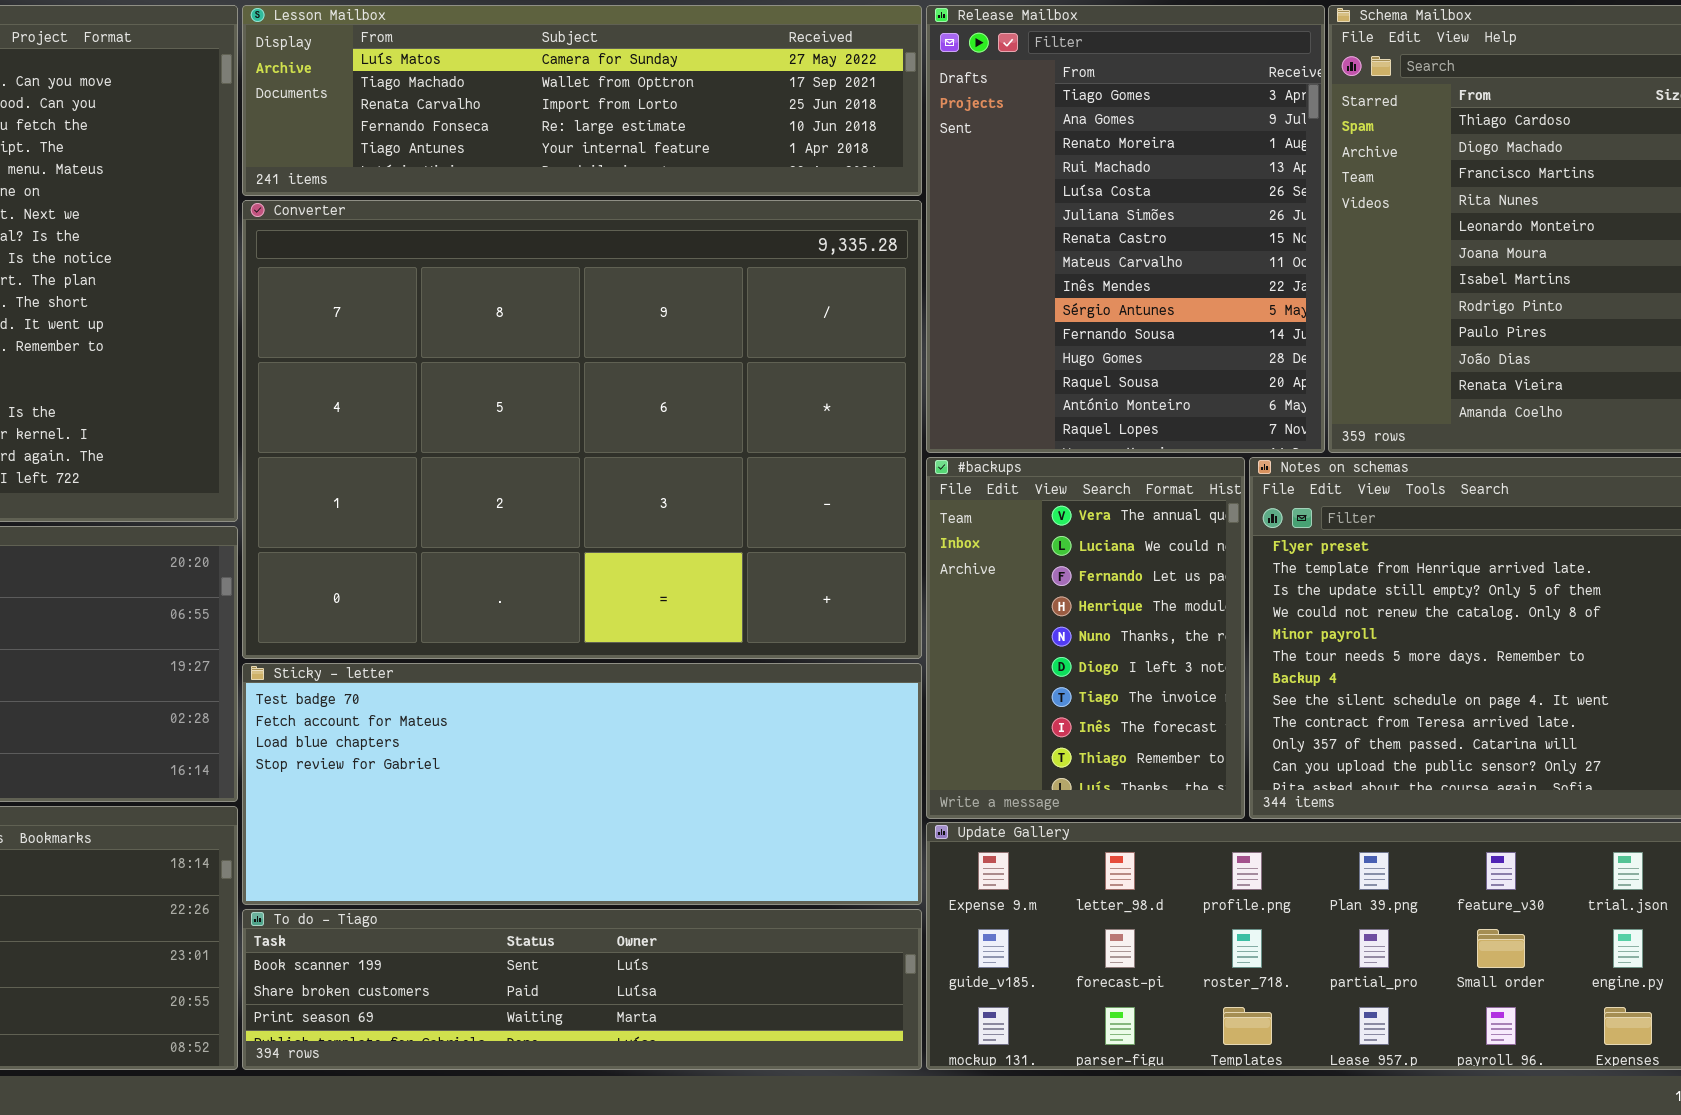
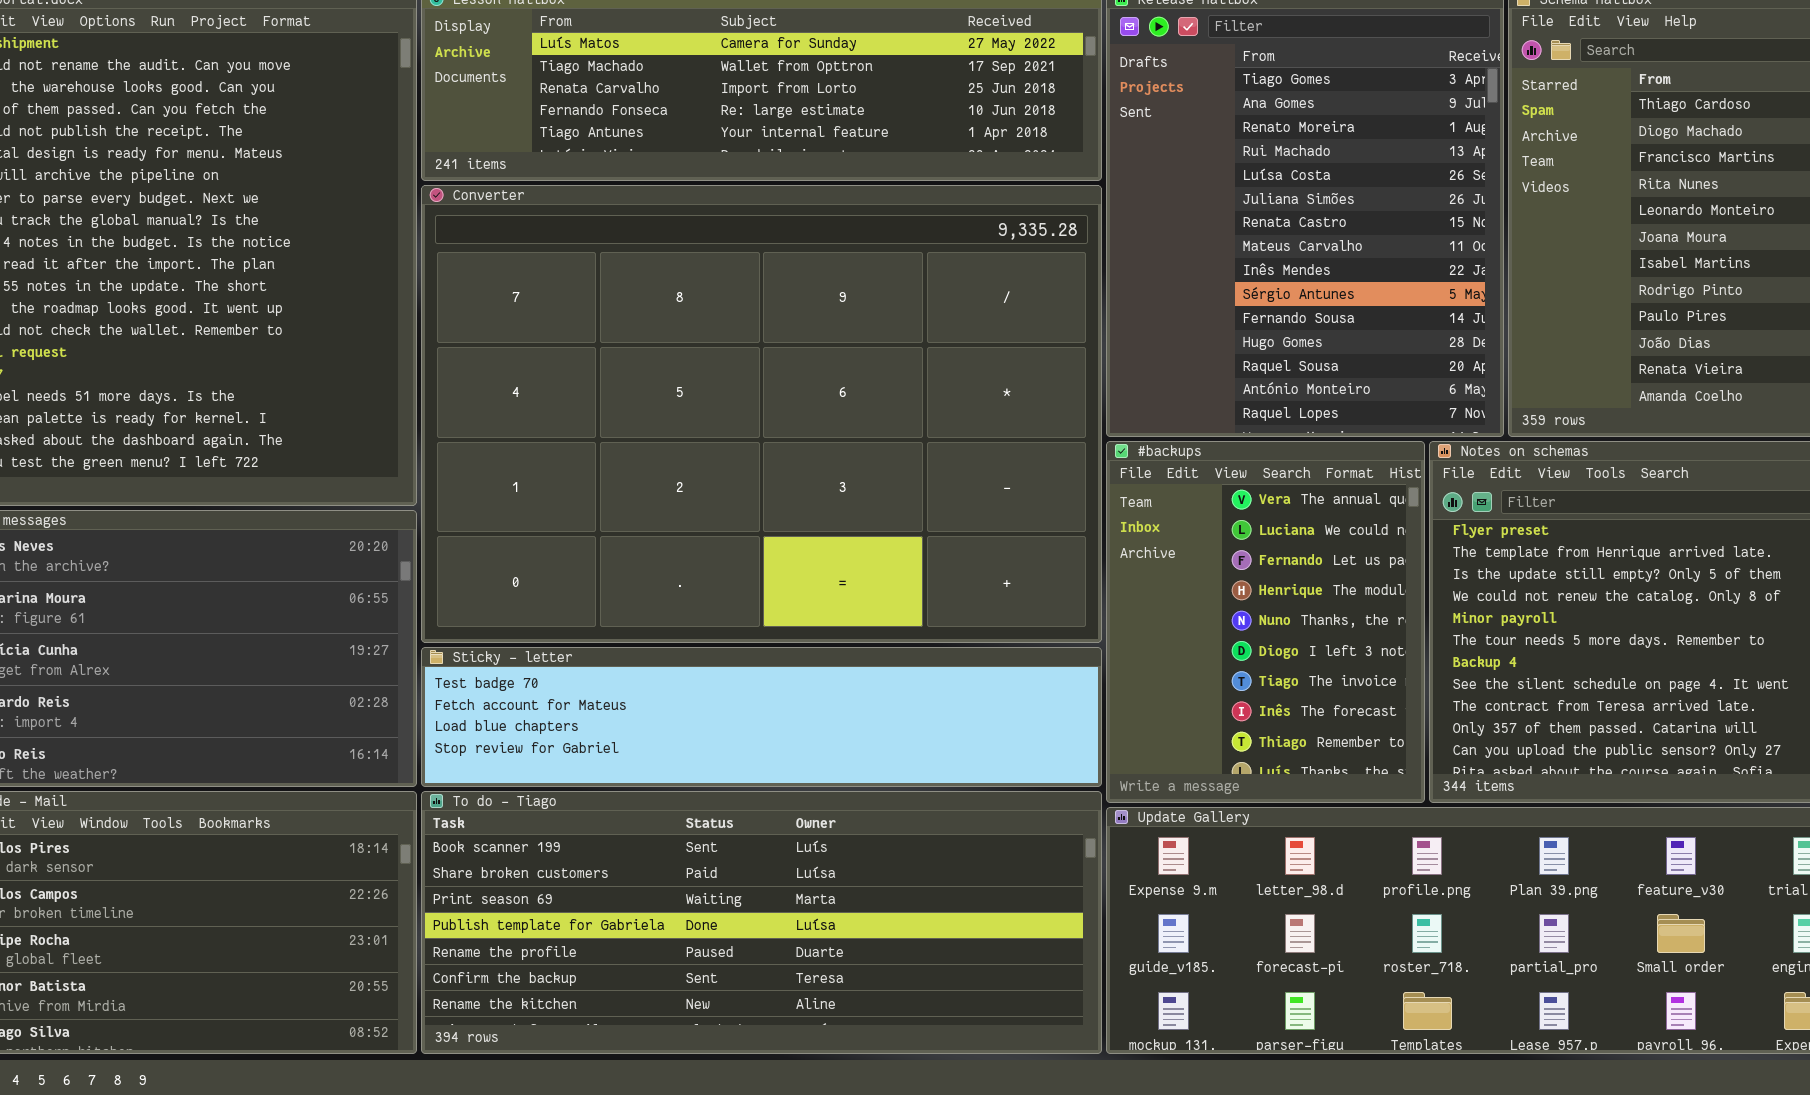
Sticky - letter: [242,663,922,905] -> [421,647,1102,787], resized
To do - Tiago: [242,909,922,1070] -> [421,791,1102,1054], resized

